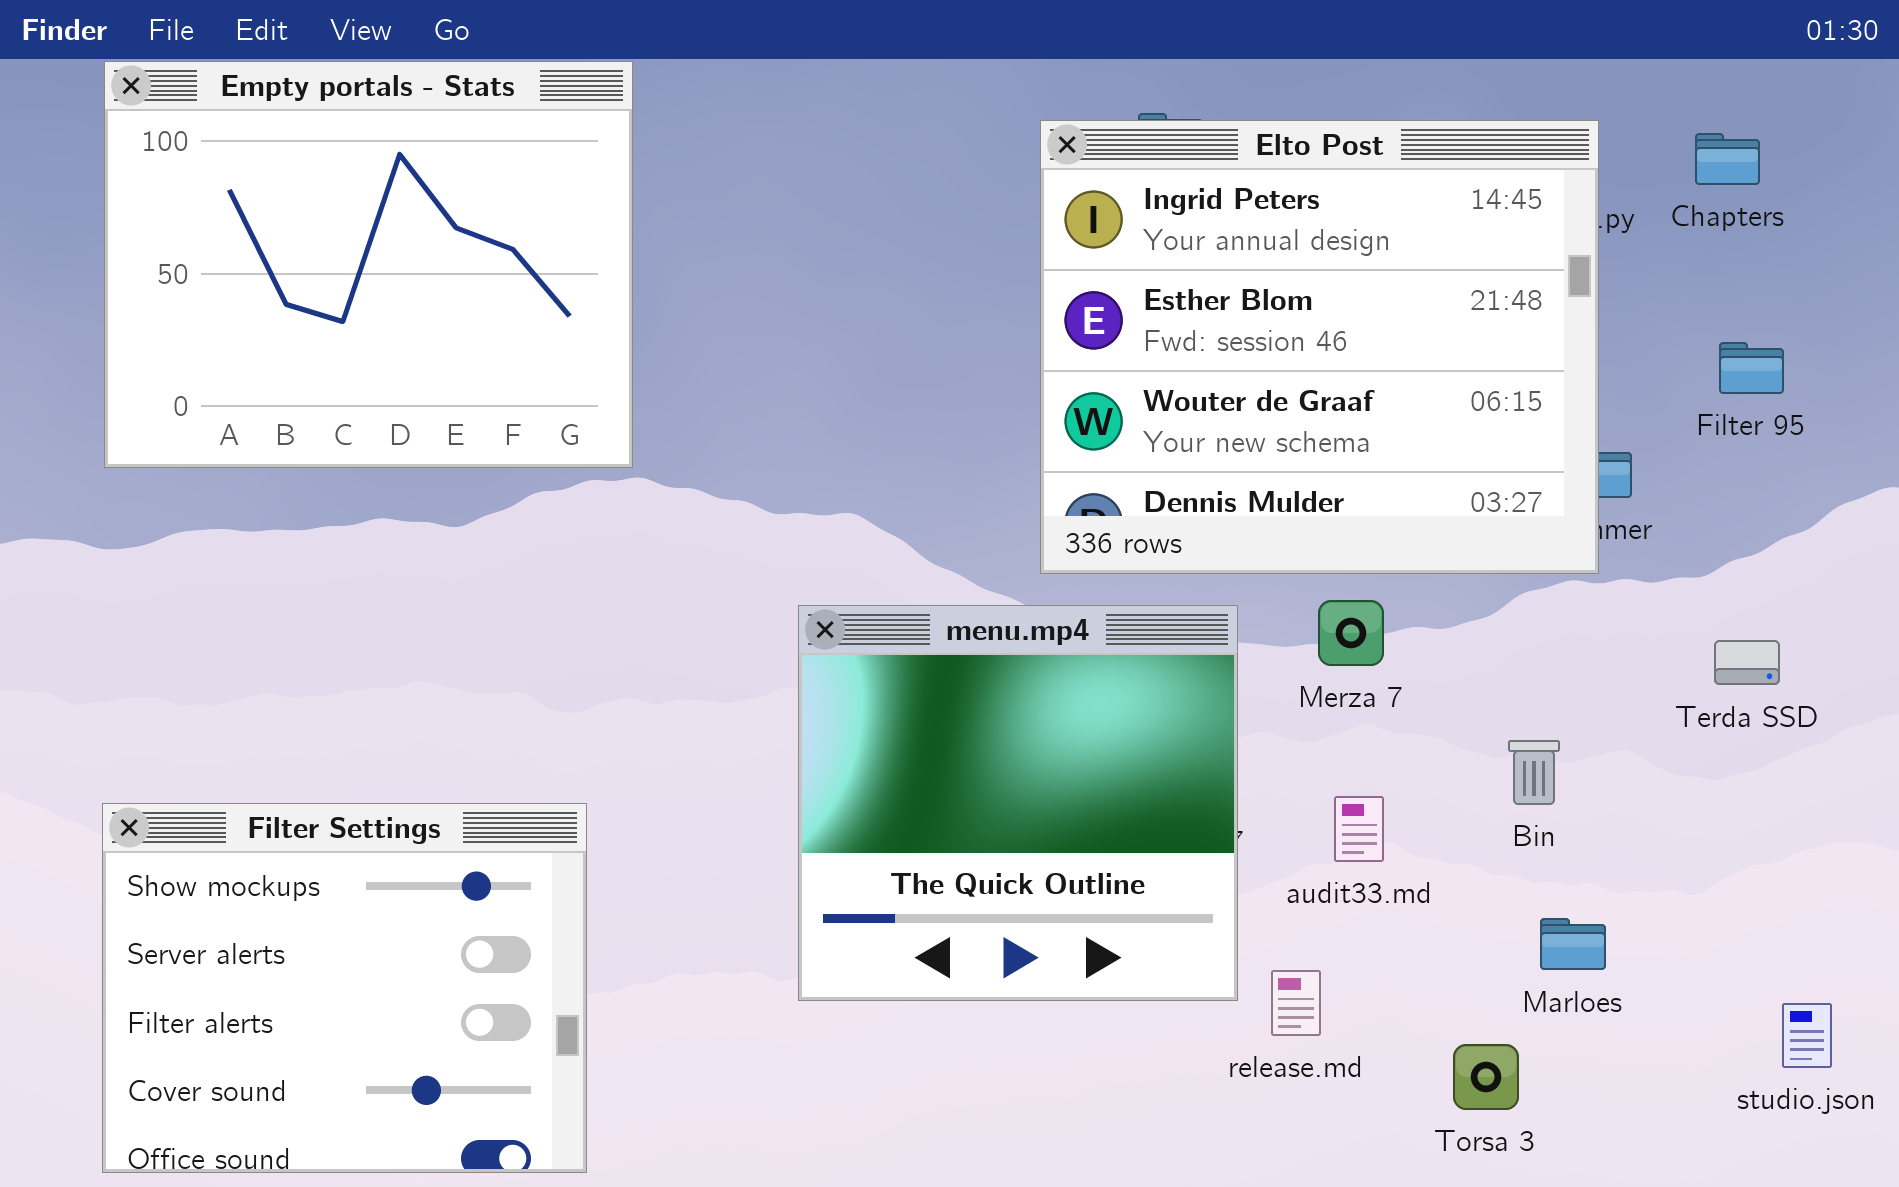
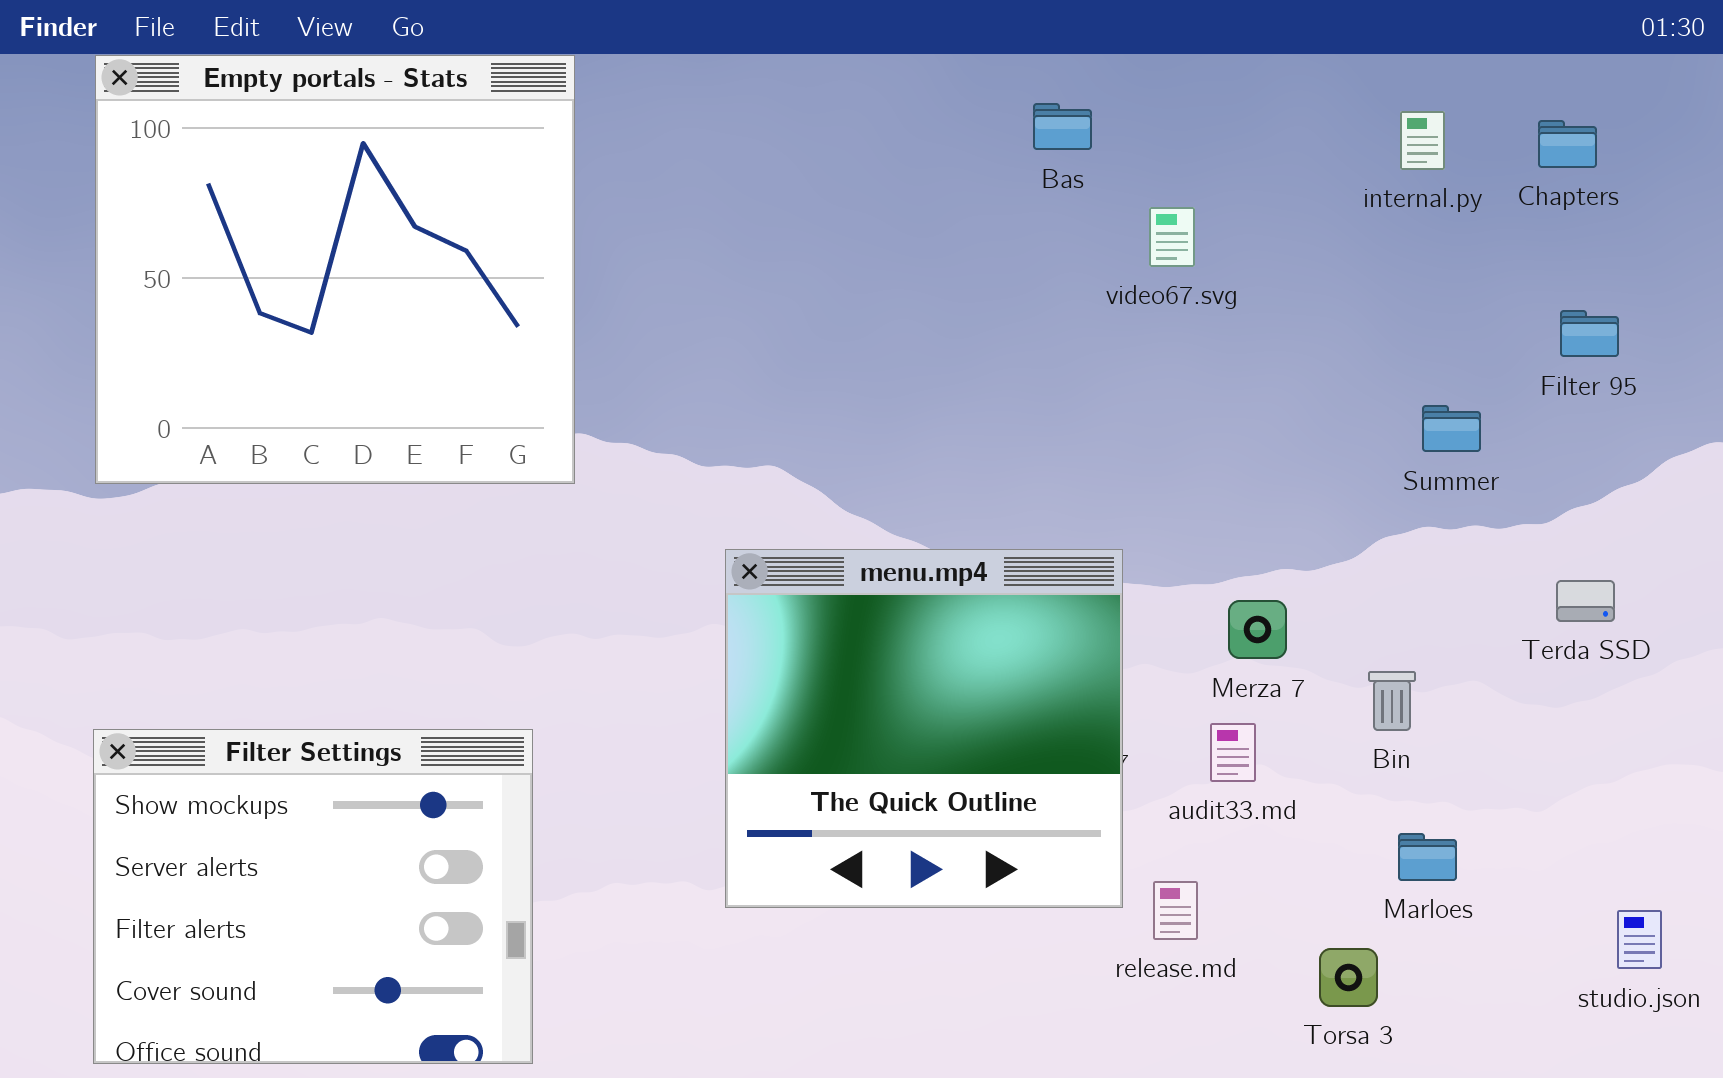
Empty portals - Stats: [104,61,633,468] -> [95,55,575,484], resized
Elto Post: [1040,120,1599,574] -> none, closed
Merza 7: [1318,600,1384,666] -> [1228,600,1287,659], moved

